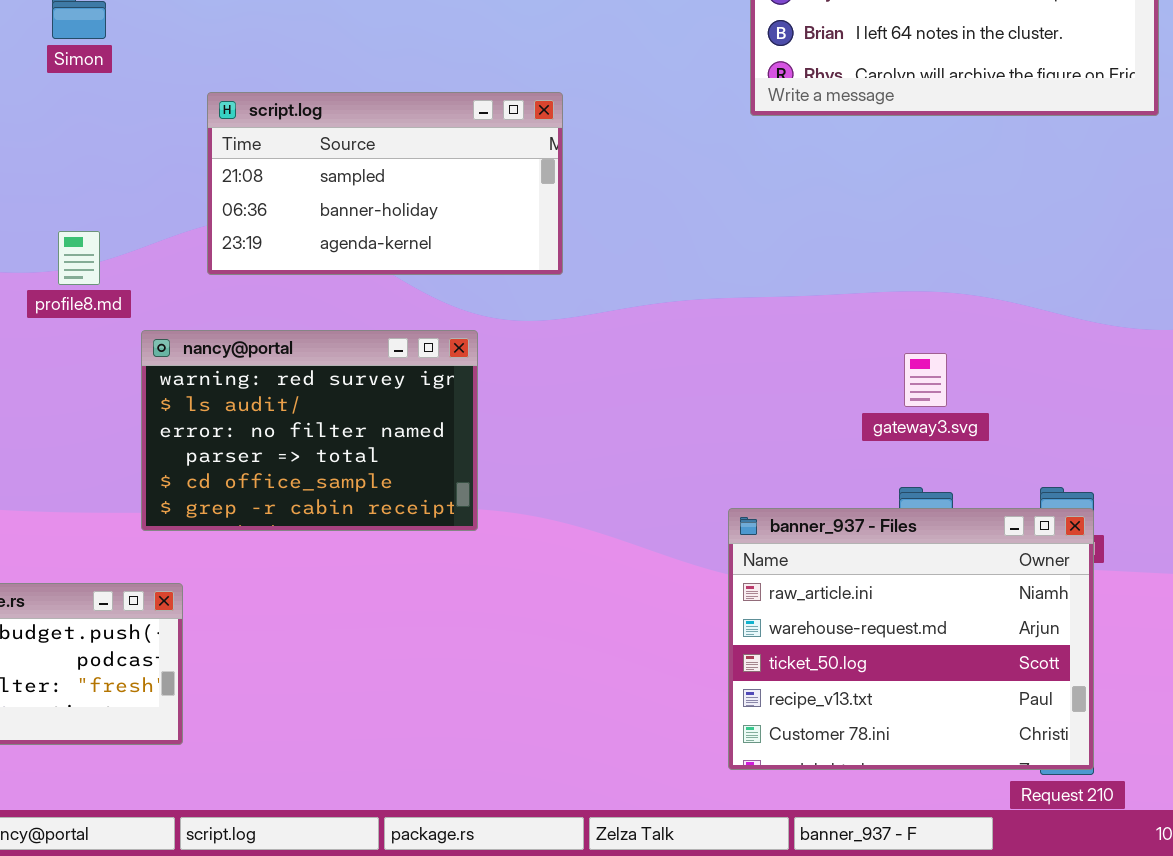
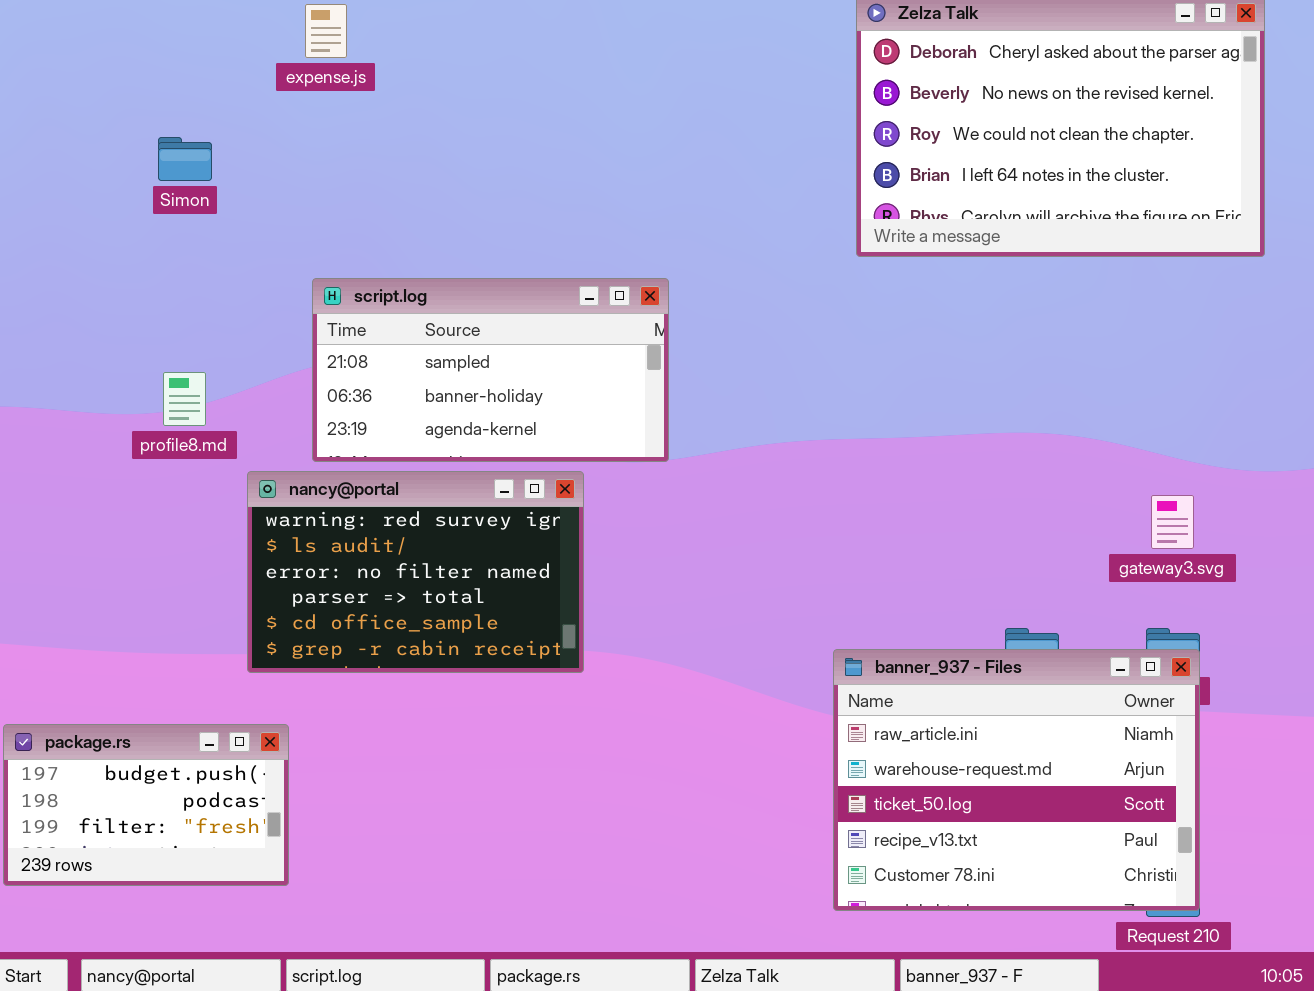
script.log: [207,92,563,275] -> [312,278,669,462], moved
gateway3.svg: [904,353,947,407] -> [1151,495,1194,549], moved

